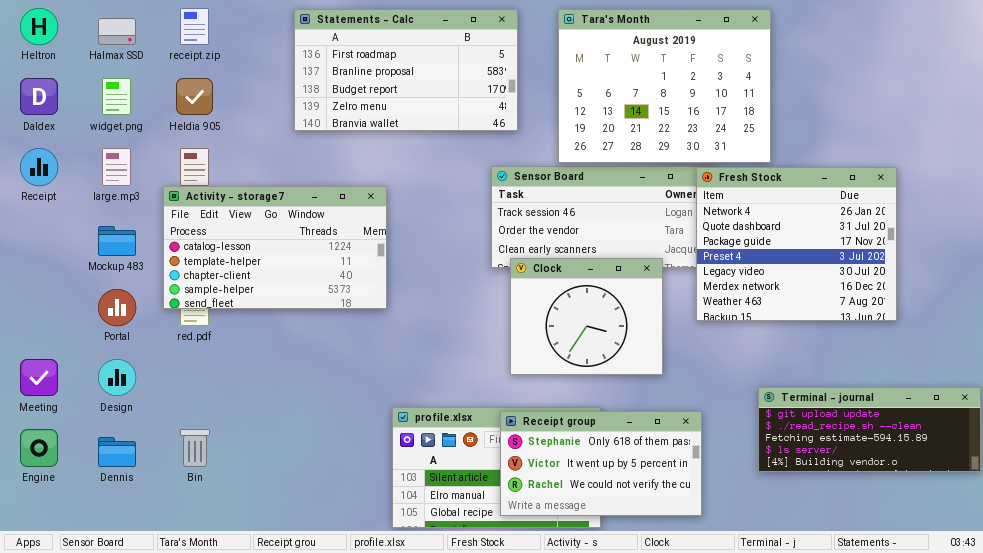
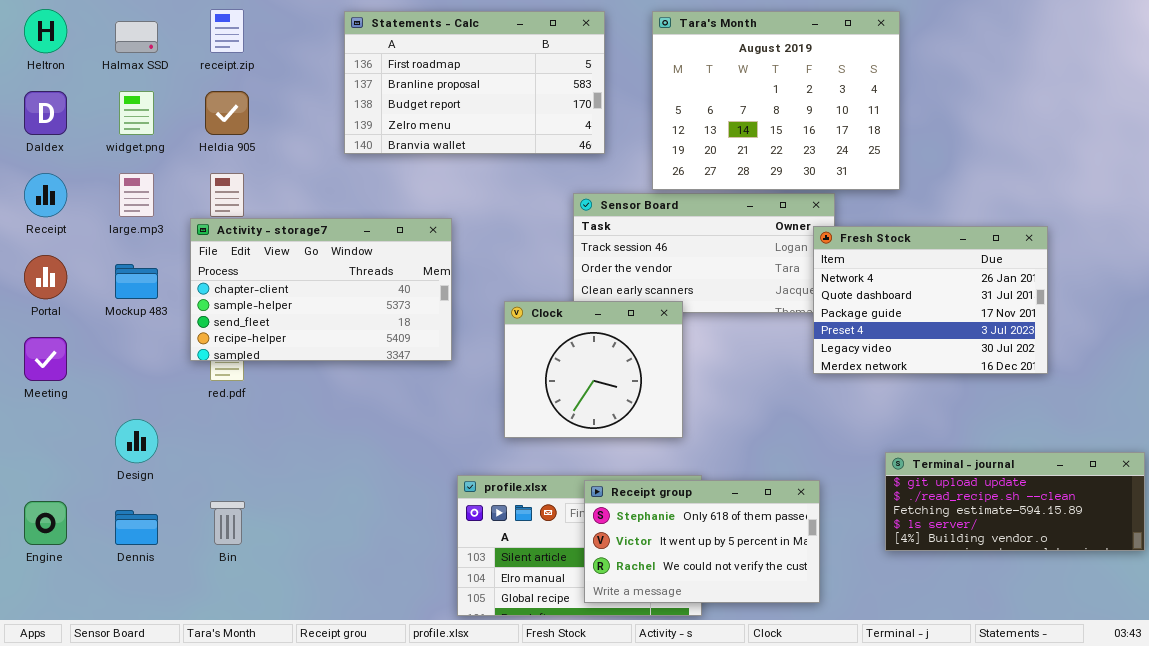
Fresh Stock: [696,167,897,321] -> [813,226,1048,374], resized
Activity - storage7: [163,186,387,309] -> [190,218,452,361], scrolled down 2 rows
Clock: [510,258,663,375] -> [504,301,683,438], moved
Portal: [98,289,136,326] -> [24,255,67,299], moved
Meeting: [20,359,58,396] -> [24,337,67,381], moved

